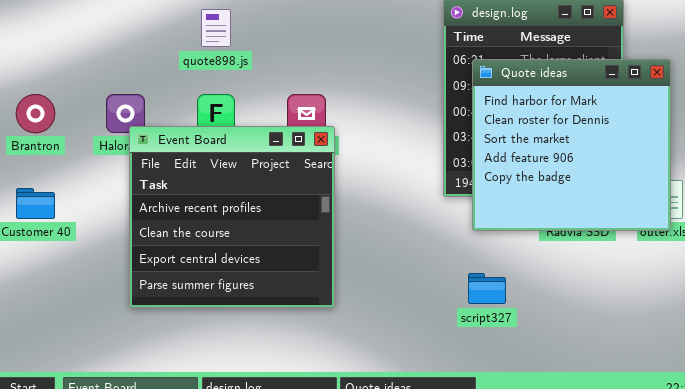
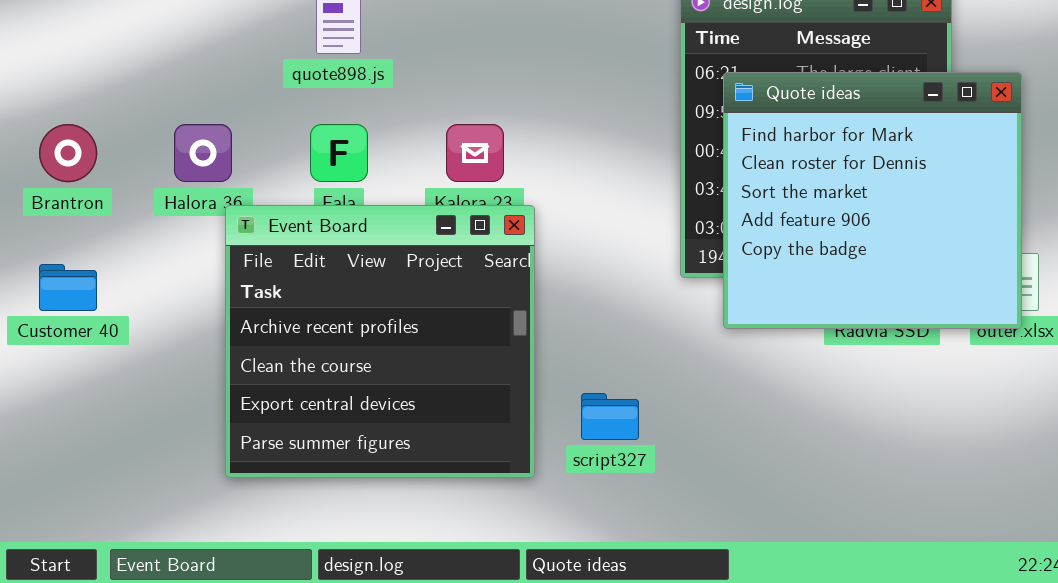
Event Board: [129,126,335,308] -> [225,205,535,478], moved
script327: [468,273,506,304] -> [581,393,639,440], moved

